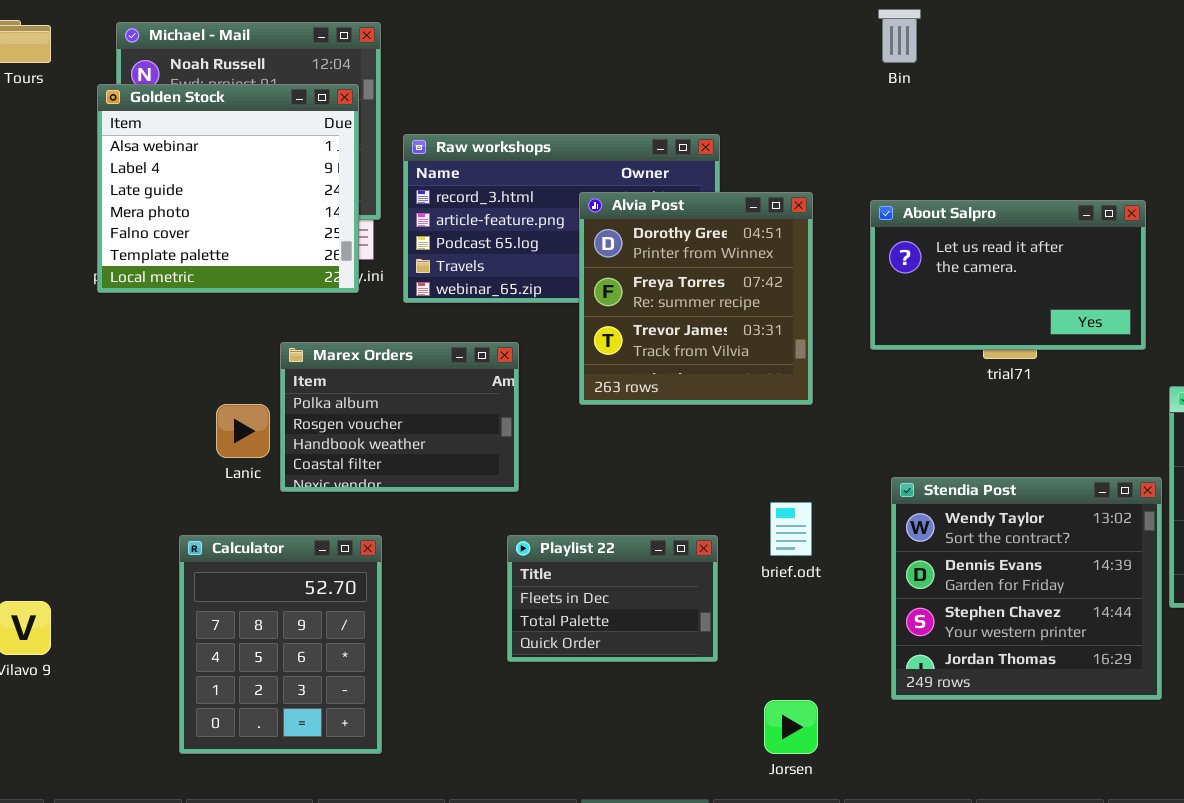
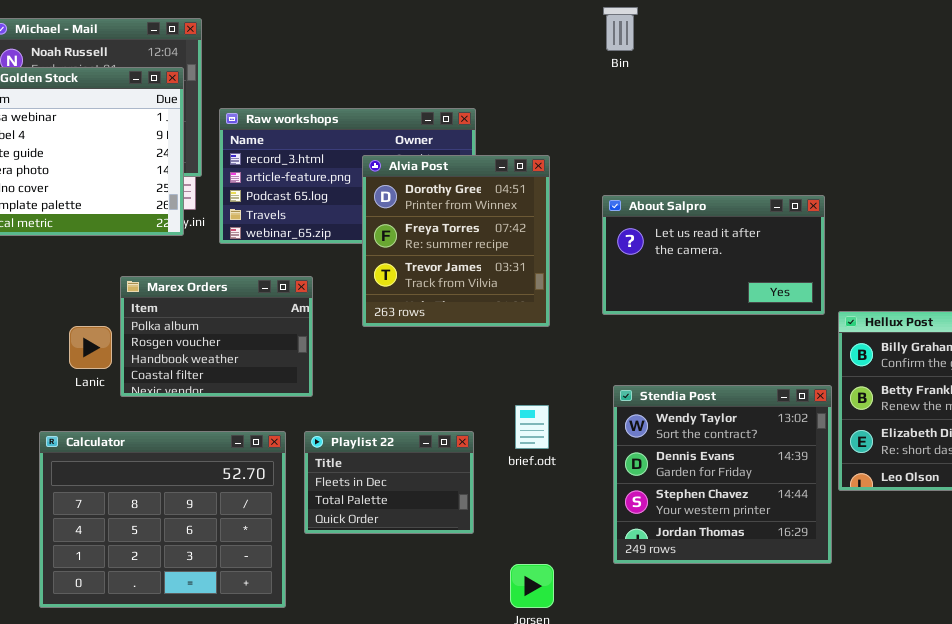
About Salpro: [870,200,1146,350] -> [602,195,825,315], moved
Calculator: [179,535,382,754] -> [39,431,286,608], resized

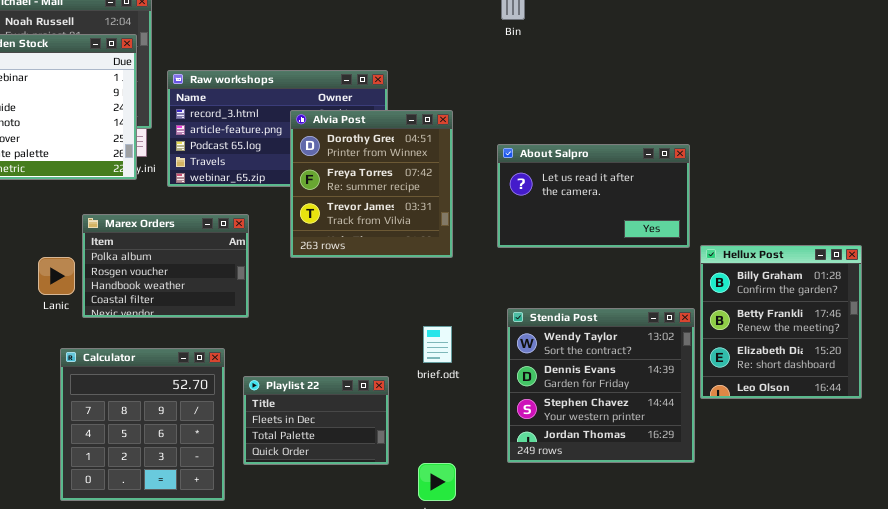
Calculator: [39,431,286,608] -> [60,348,225,501], resized
Playlist 22: [304,431,474,534] -> [243,376,389,465], moved

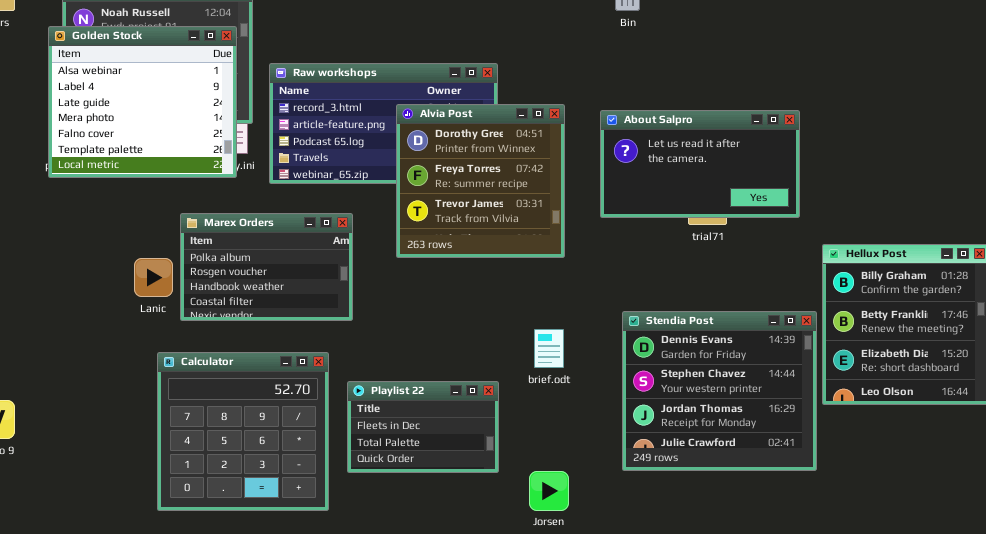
About Salpro: [497,144,690,248] -> [600,110,800,218], moved
Stendia Post: [507,308,695,463] -> [622,311,817,471], scrolled down 1 row

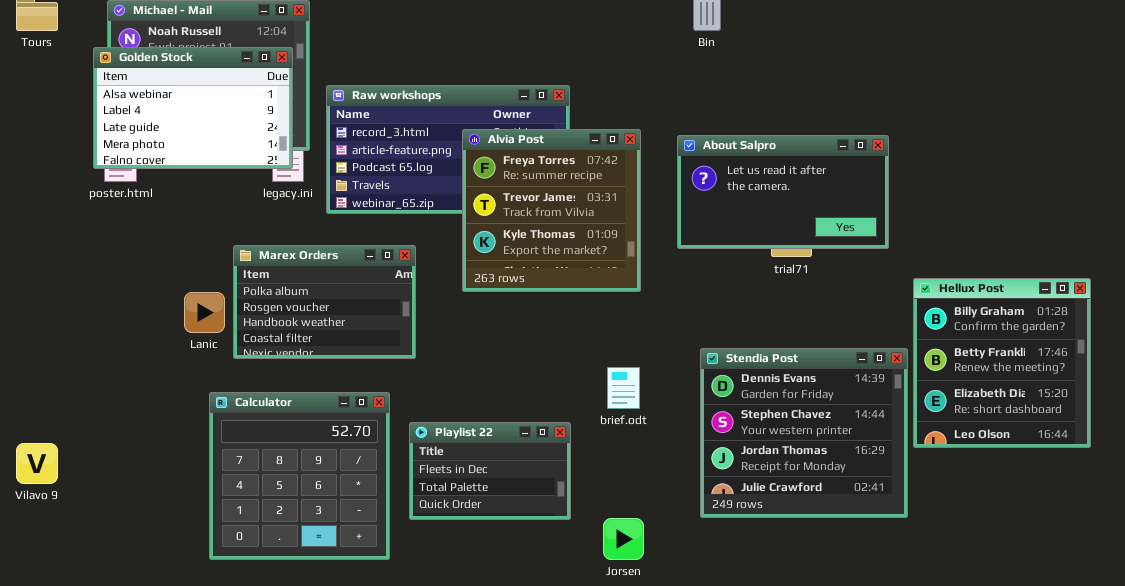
Golden Stock: [48,26,237,178] -> [93,47,293,169], resized
Alvia Post: [396,104,565,258] -> [462,129,641,292], scrolled down 1 row

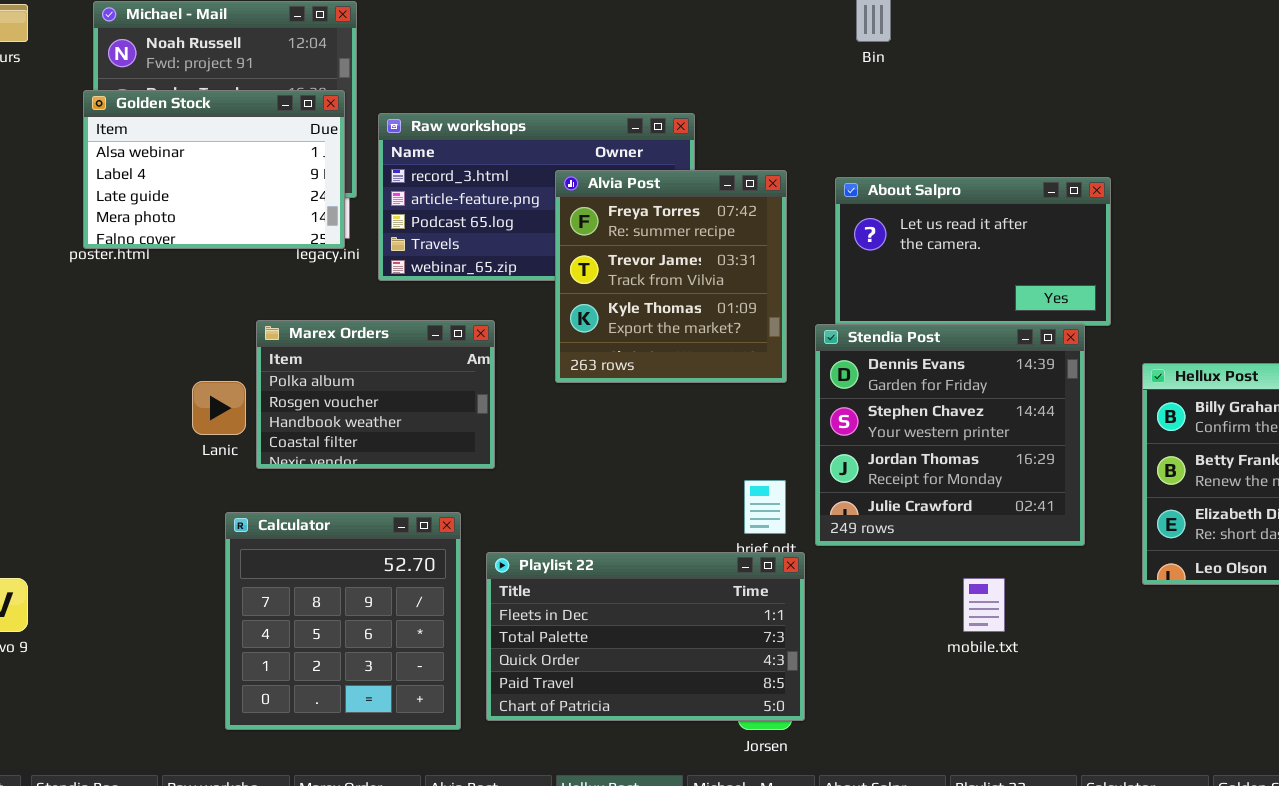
Golden Stock: [93,47,293,169] -> [83,90,345,249], moved
Stendia Post: [700,348,908,518] -> [815,324,1085,546], moved
Playlist 22: [409,422,571,520] -> [486,552,805,721], resized

